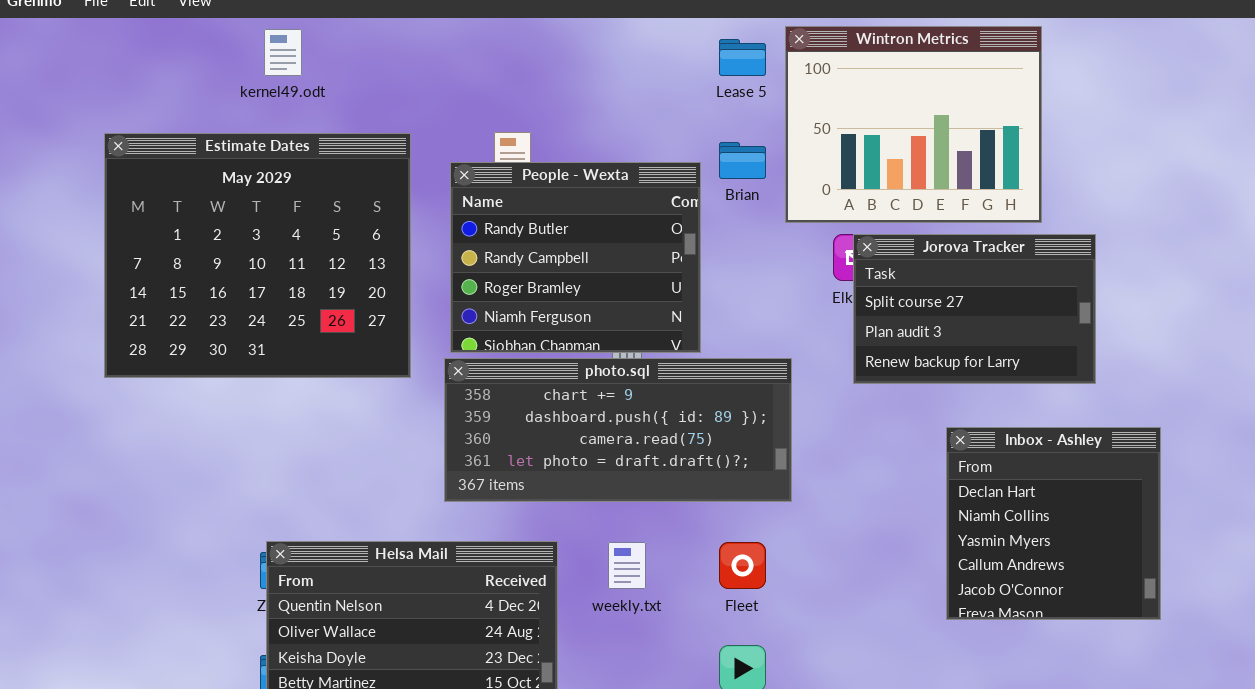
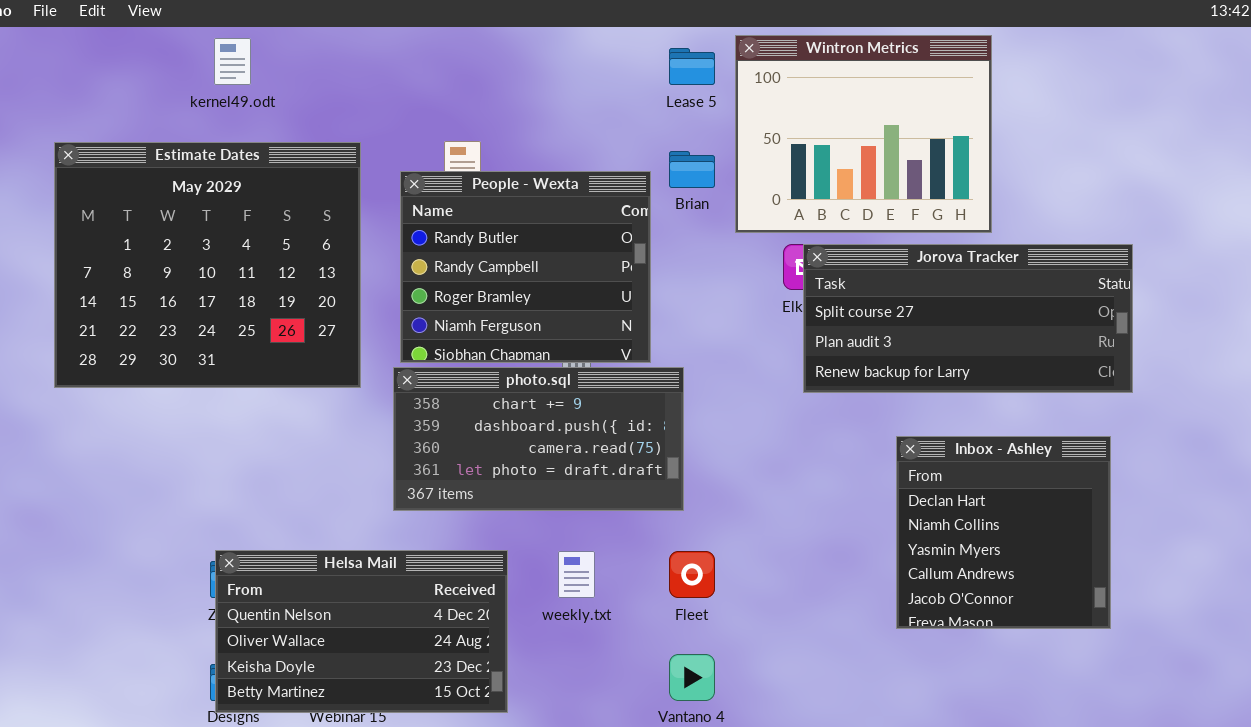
Jorova Tracker: [853,234,1096,384] -> [803,244,1133,393], resized
photo.sql: [444,358,792,502] -> [393,367,684,511], resized

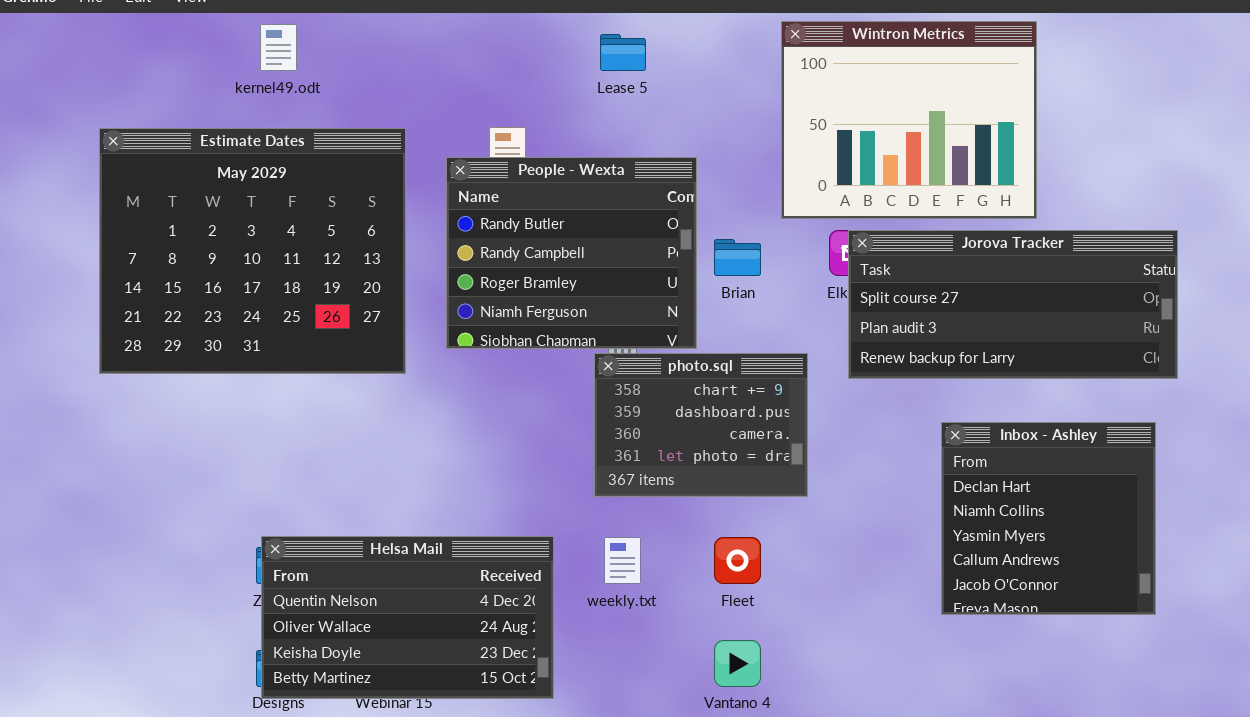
Lease 5: [669,48,715,85] -> [600,34,646,71], moved
Brian: [669,151,715,188] -> [714,239,761,276], moved
photo.sql: [393,367,684,511] -> [594,353,808,497], moved, resized

